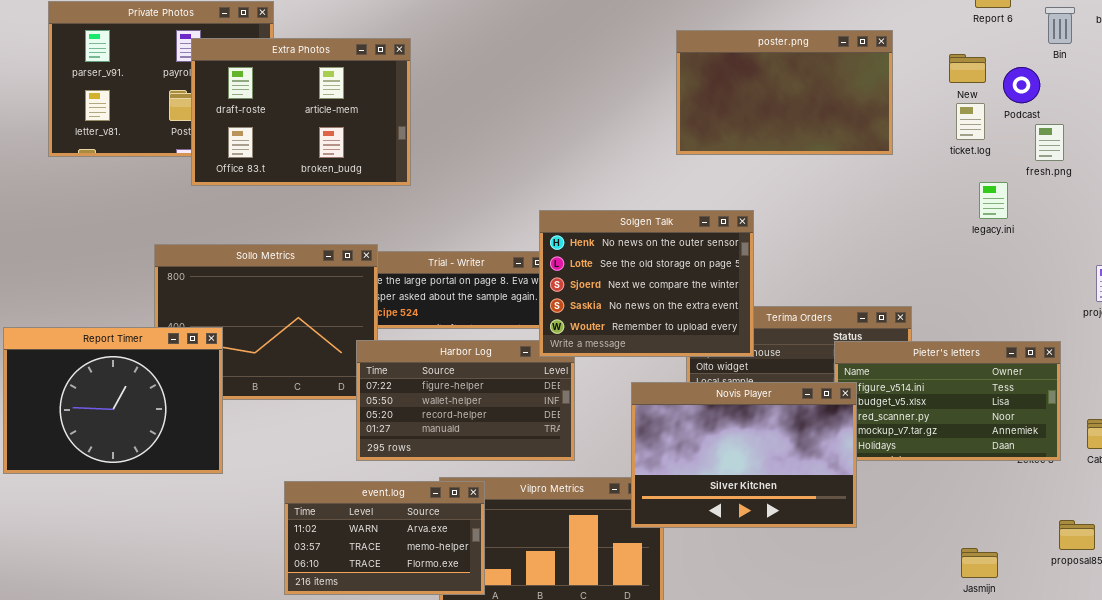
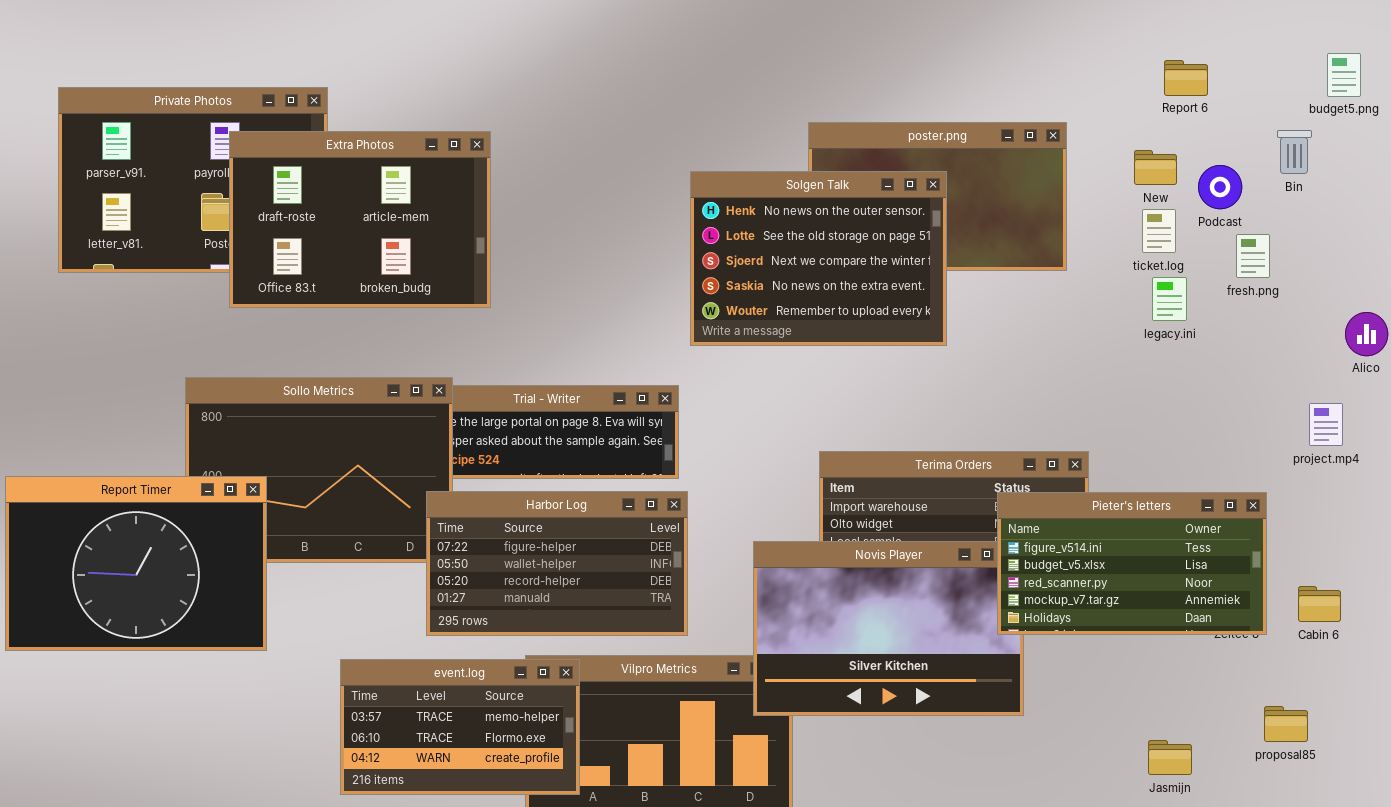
Bin: [1045,7,1075,44] -> [1277,130,1312,174], moved
legacy.ini: [979,182,1008,219] -> [1152,277,1187,321], moved
Solgen Talk: [539,210,754,357] -> [690,171,947,346], moved
Pieter's letters: [834,341,1061,461] -> [997,492,1267,635], raised
event.log: [284,481,485,595] -> [340,659,580,795], scrolled down 1 row

